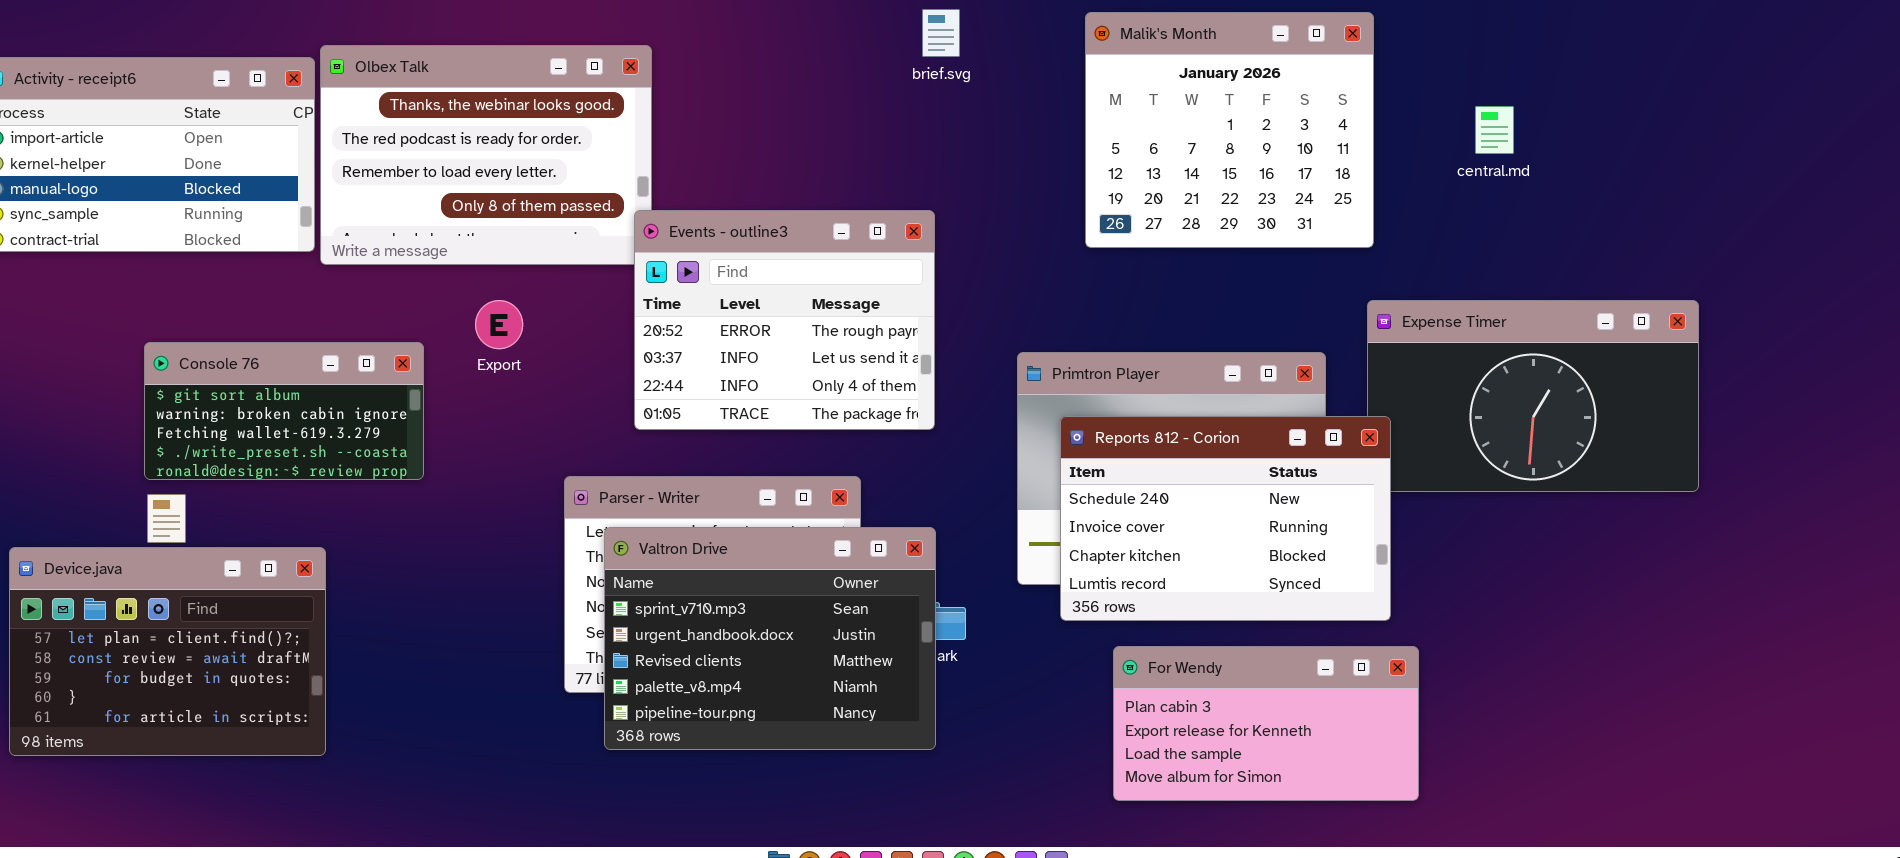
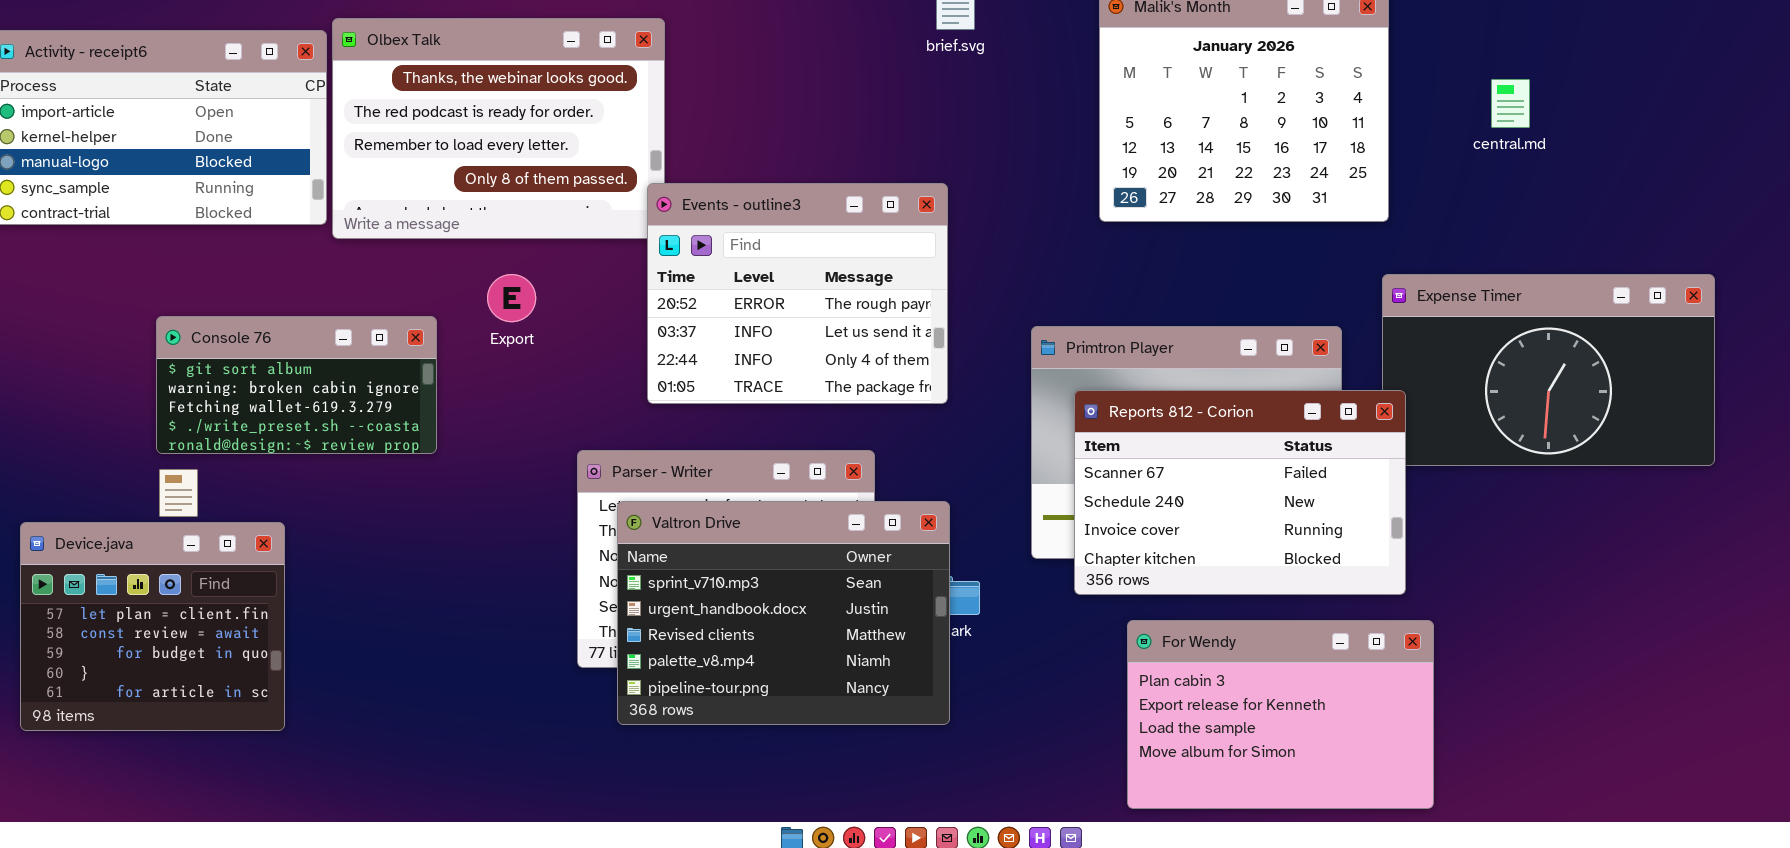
Reports 812 - Corion: [1060,416,1391,621] -> [1074,390,1406,595], scrolled up 1 row
Device.java: [9,547,326,756] -> [20,522,285,731], resized
For Wendy: [1113,646,1419,801] -> [1127,620,1434,809], resized

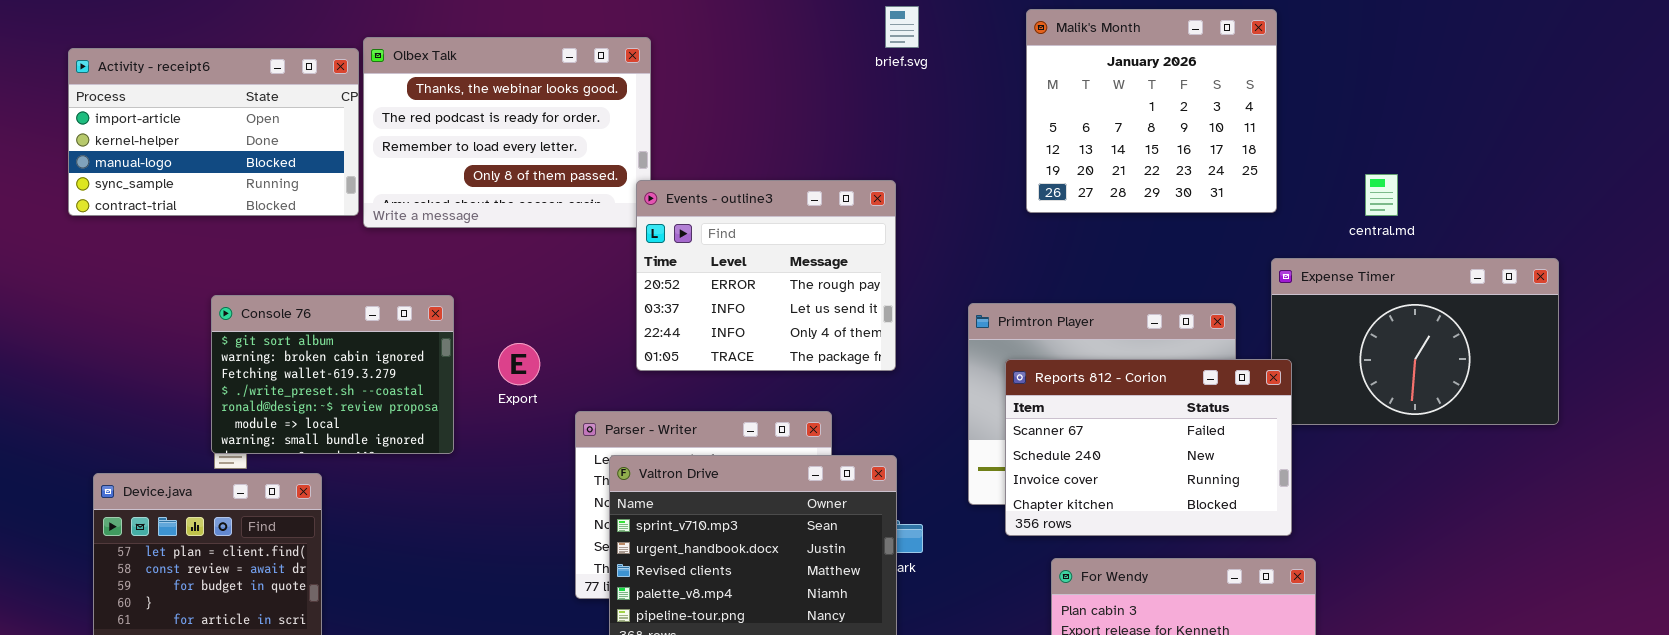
central.md: [1491,79,1530,128] -> [1365,174,1398,216], moved
Export: [487,274,536,322] -> [498,343,540,385], moved
Console 76: [156,316,437,454] -> [211,295,454,454], resized

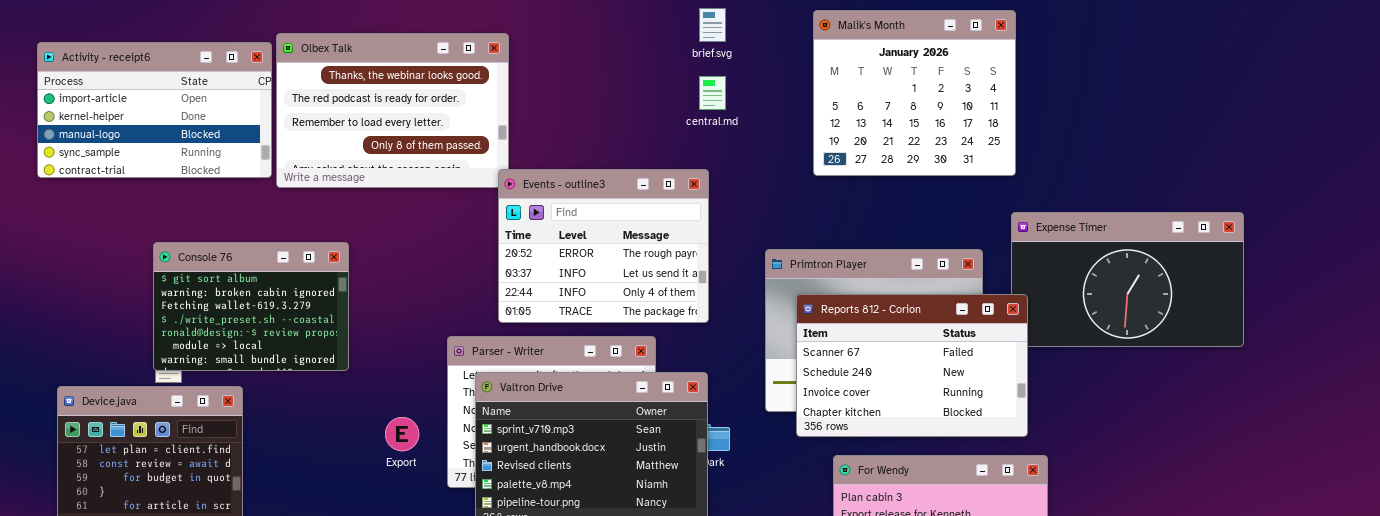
central.md: [1365,174,1398,216] -> [699,76,726,110], moved
Events - outline3: [636,180,896,371] -> [498,169,709,323], moved
Export: [498,343,540,385] -> [385,417,419,451], moved

